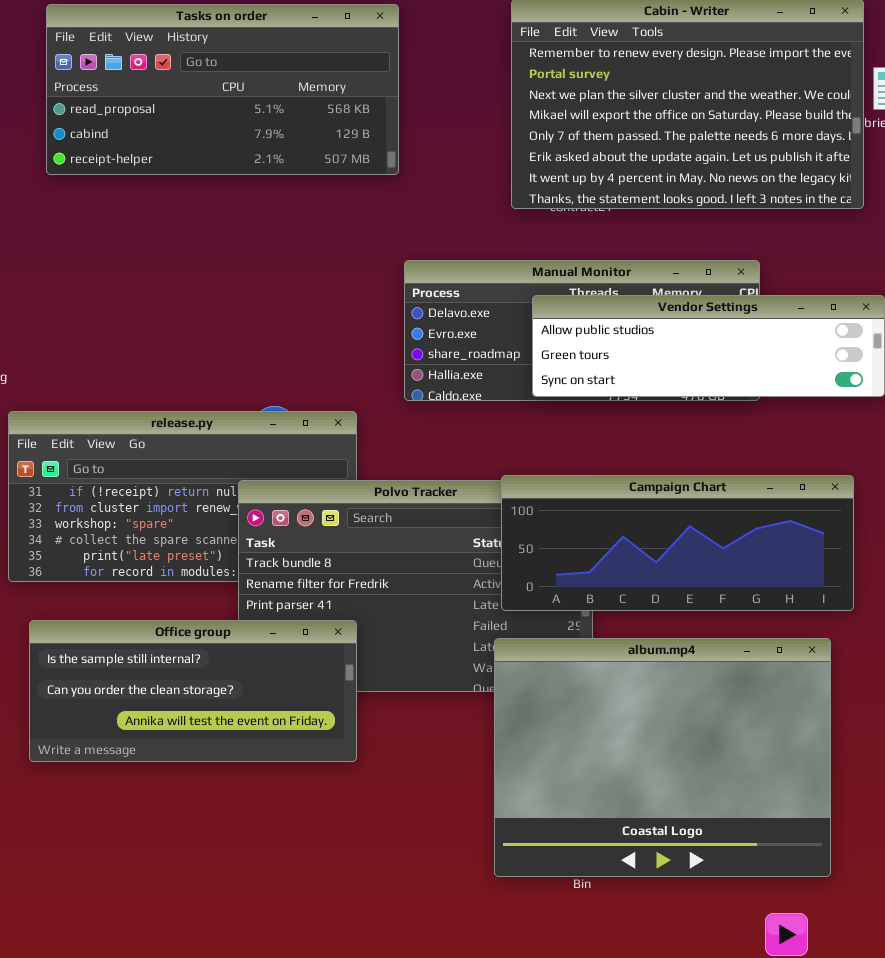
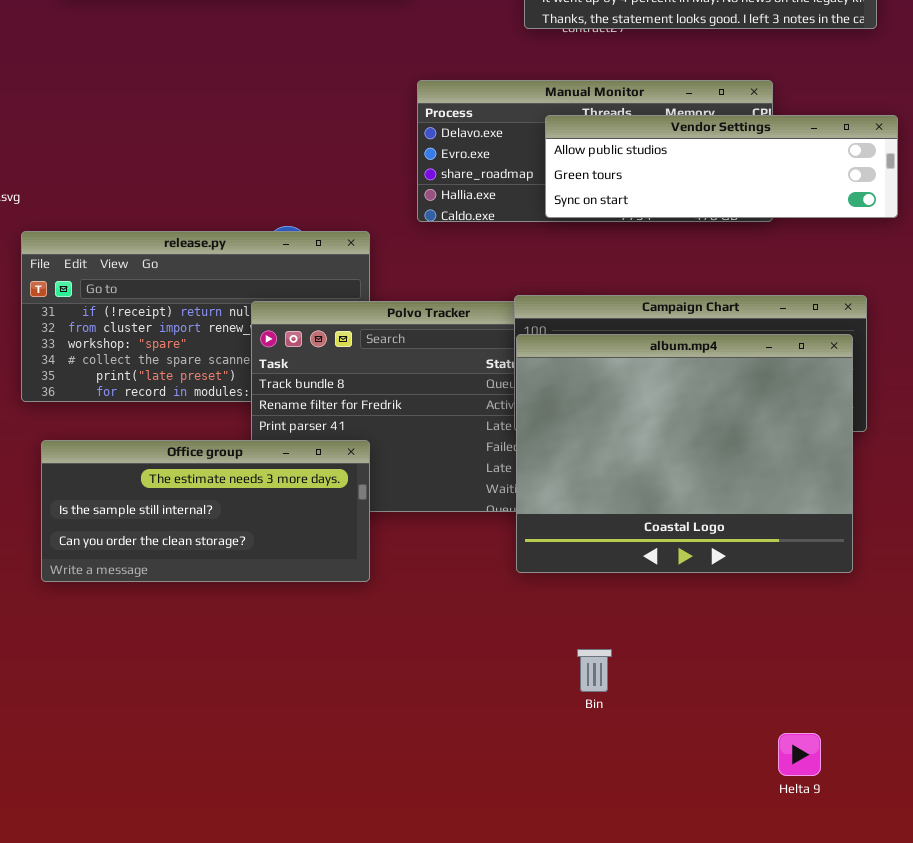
Office group: [29,620,357,762] -> [41,440,370,582], scrolled up 1 row
album.mp4: [494,638,831,877] -> [516,334,853,573], moved

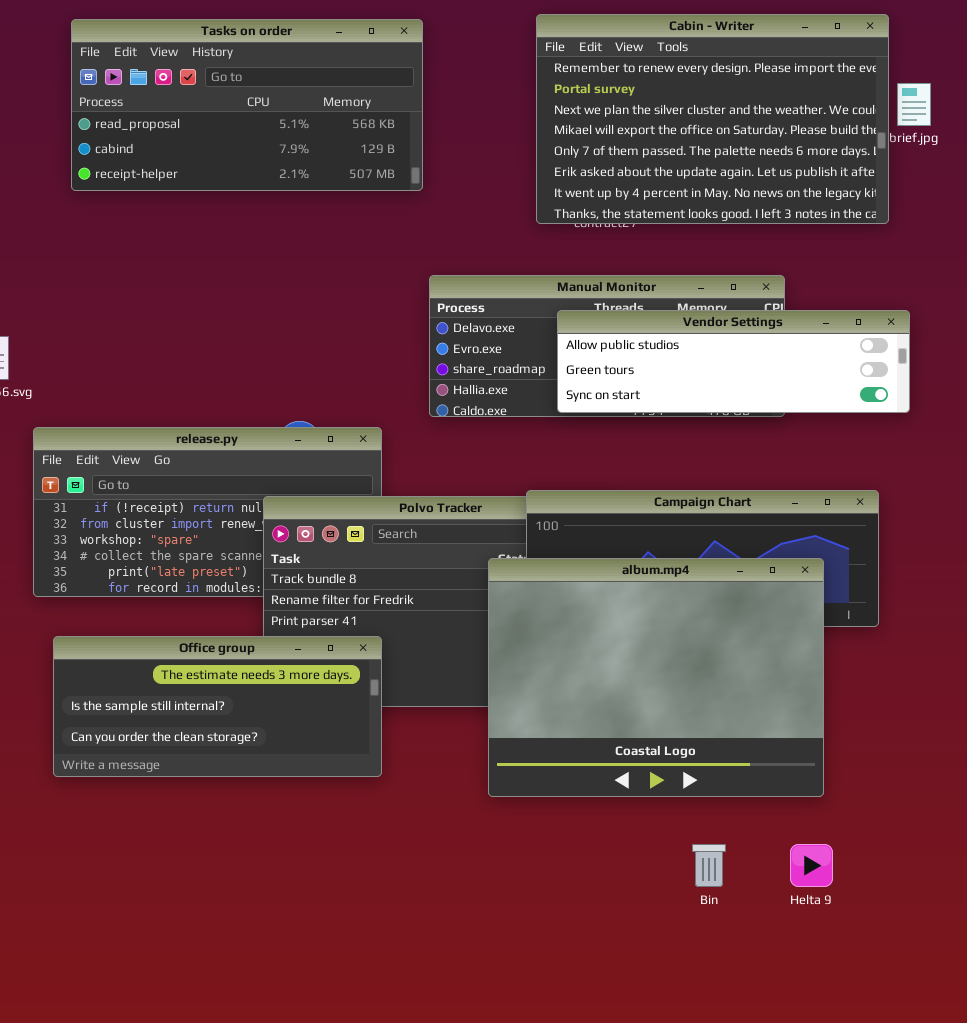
album.mp4: [516,334,853,573] -> [488,558,824,797], moved
Bin: [577,649,612,692] -> [692,844,726,887], moved
Helta 9: [778,733,821,776] -> [790,844,833,887], moved

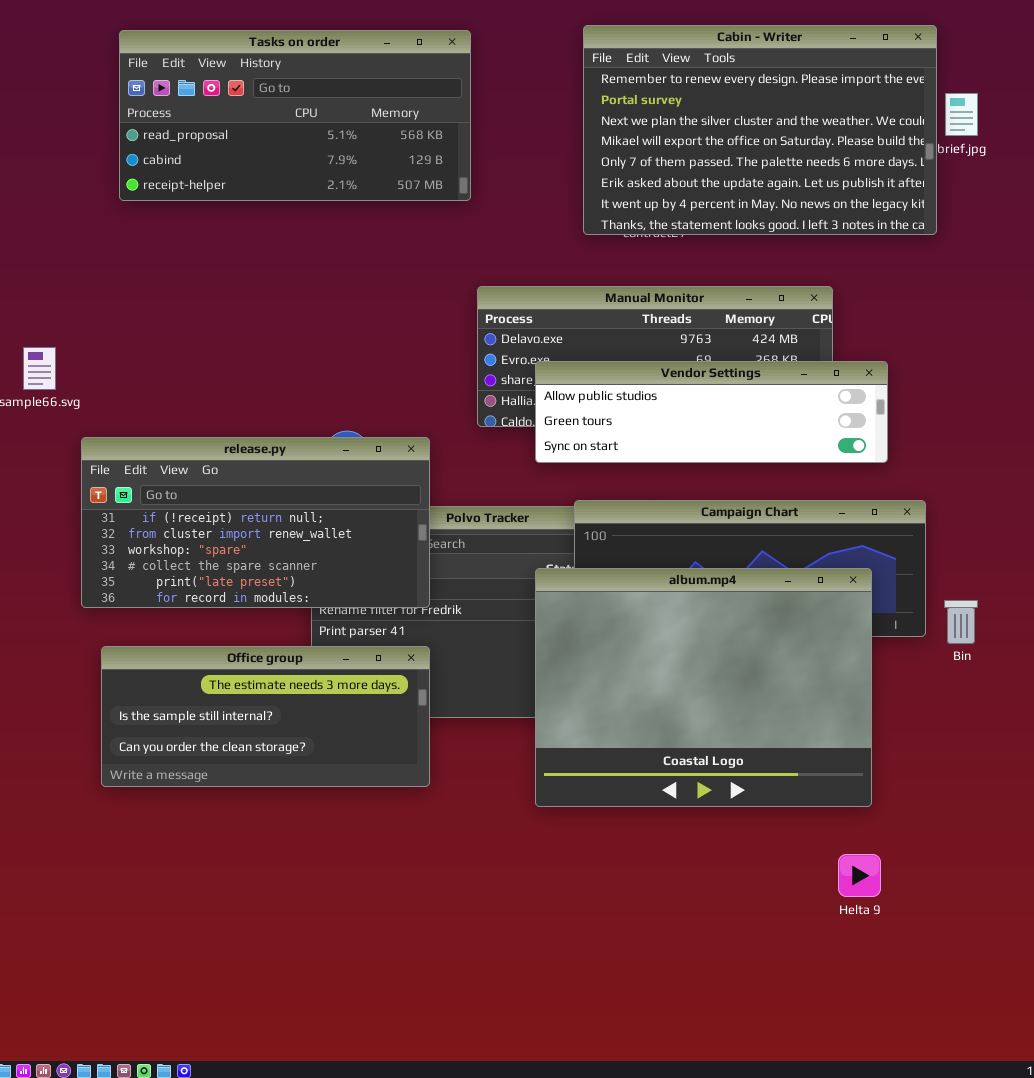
Vendor Settings: [557,310,910,413] -> [535,361,888,463], moved
release.py: [33,427,382,597] -> [81,437,430,608], raised
Bin: [692,844,726,887] -> [944,600,978,644], moved

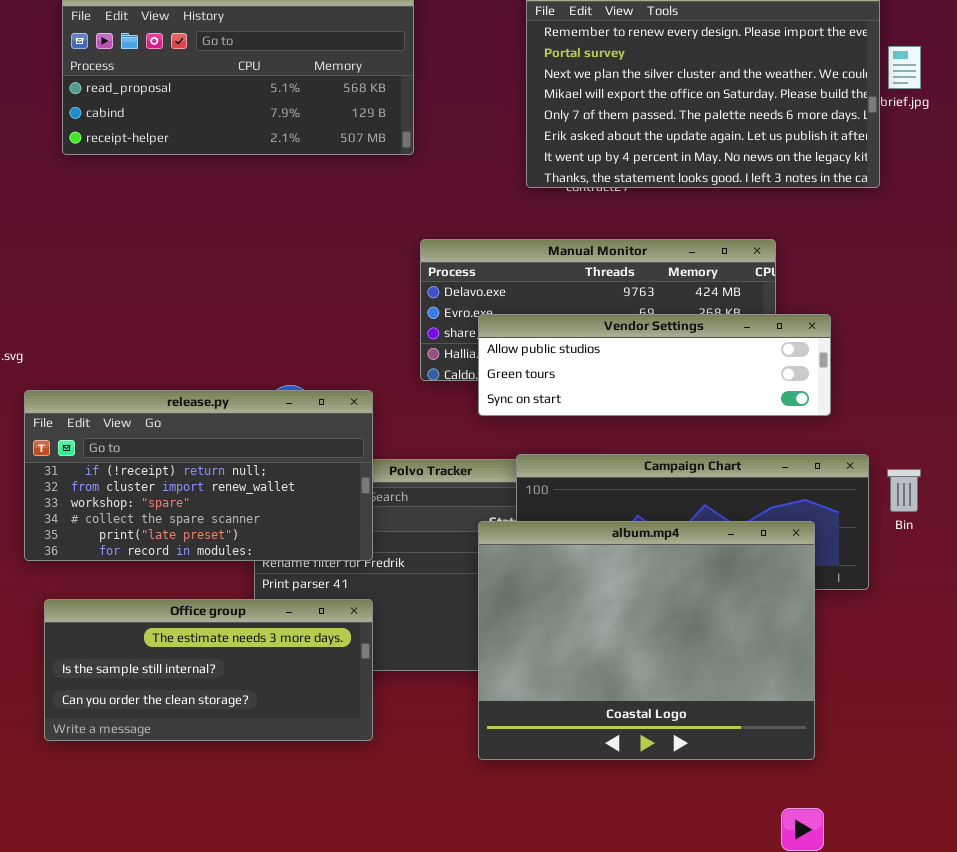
Bin: [944,600,978,644] -> [887,469,921,512], moved

